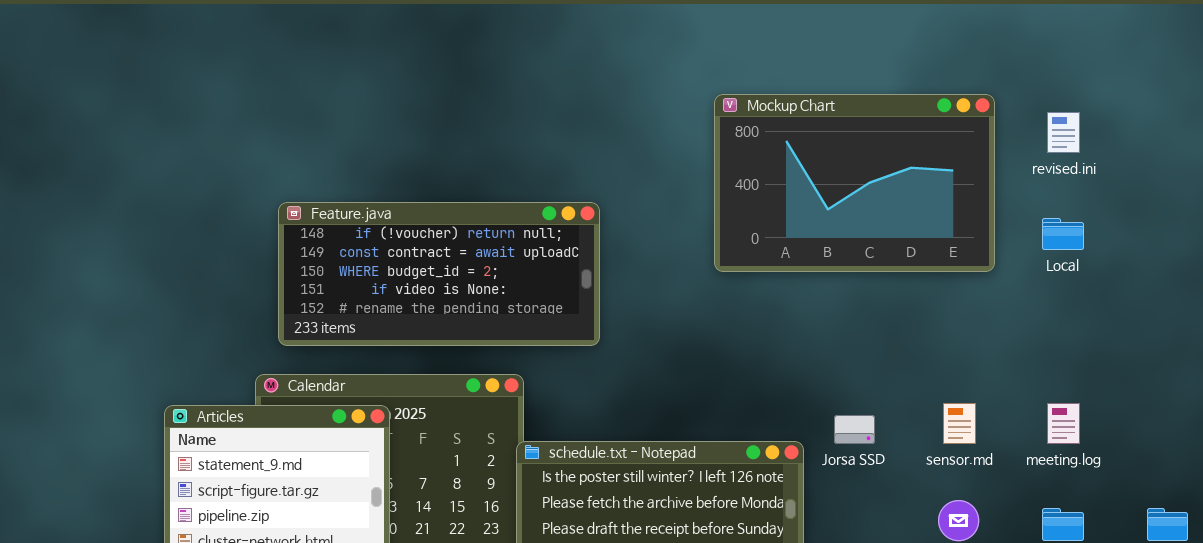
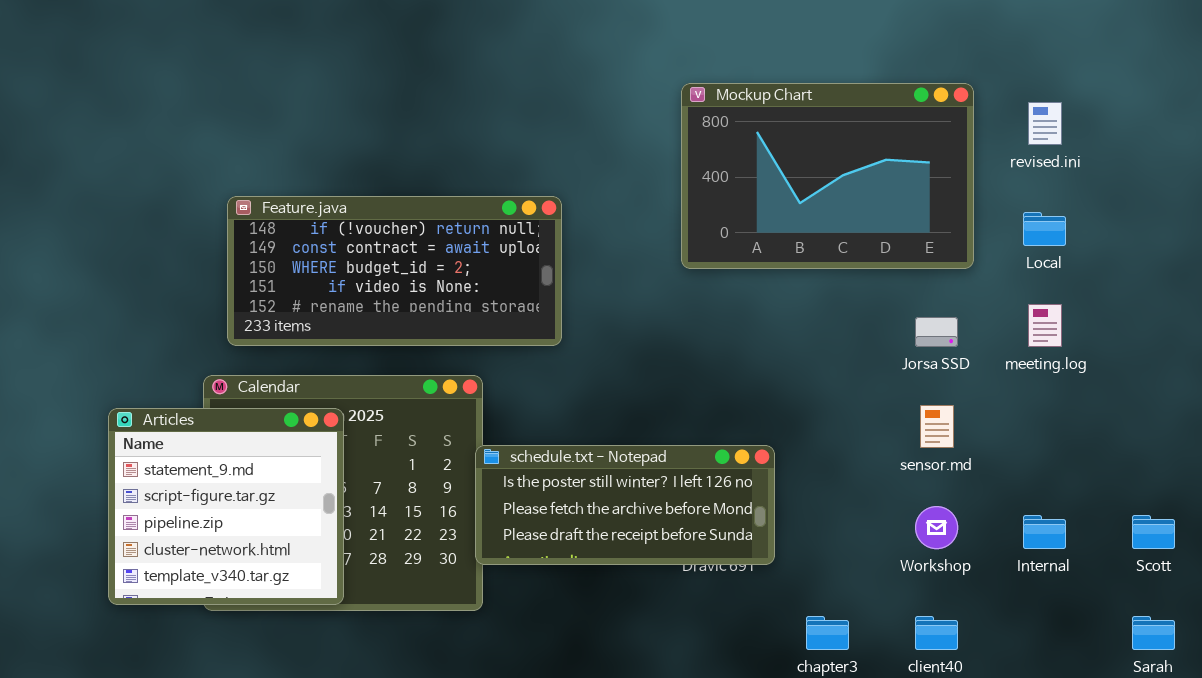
meeting.log: [1047,403,1080,444] -> [1028,304,1062,347], moved
Jorsa SSD: [834,415,875,444] -> [915,317,958,347], moved

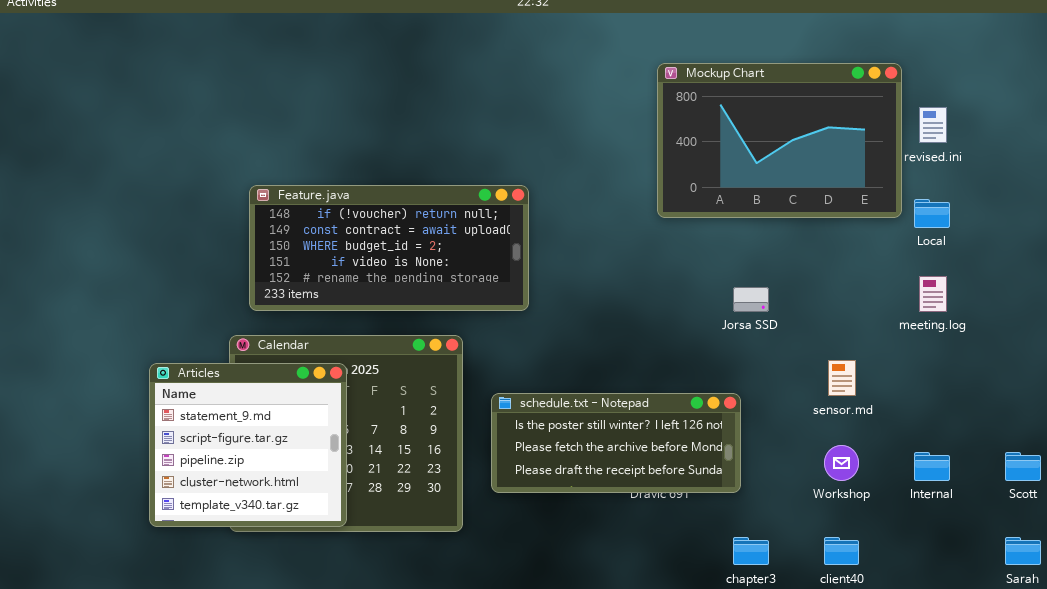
Mockup Chart: [681,83,974,269] -> [657,63,902,218], moved
Jorsa SSD: [915,317,958,347] -> [733,287,769,312], moved
schedule.txt - Notepad: [475,445,775,565] -> [491,393,741,493], moved

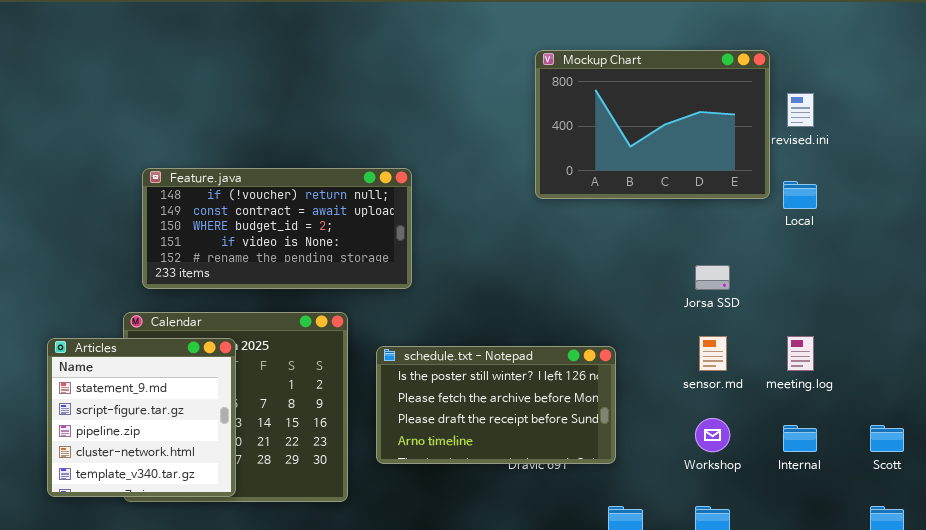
meeting.log: [919,276,947,312] -> [787,336,814,371], moved
Jorsa SSD: [733,287,769,312] -> [695,265,730,290], moved
schedule.txt - Notepad: [491,393,741,493] -> [376,346,616,464], resized

